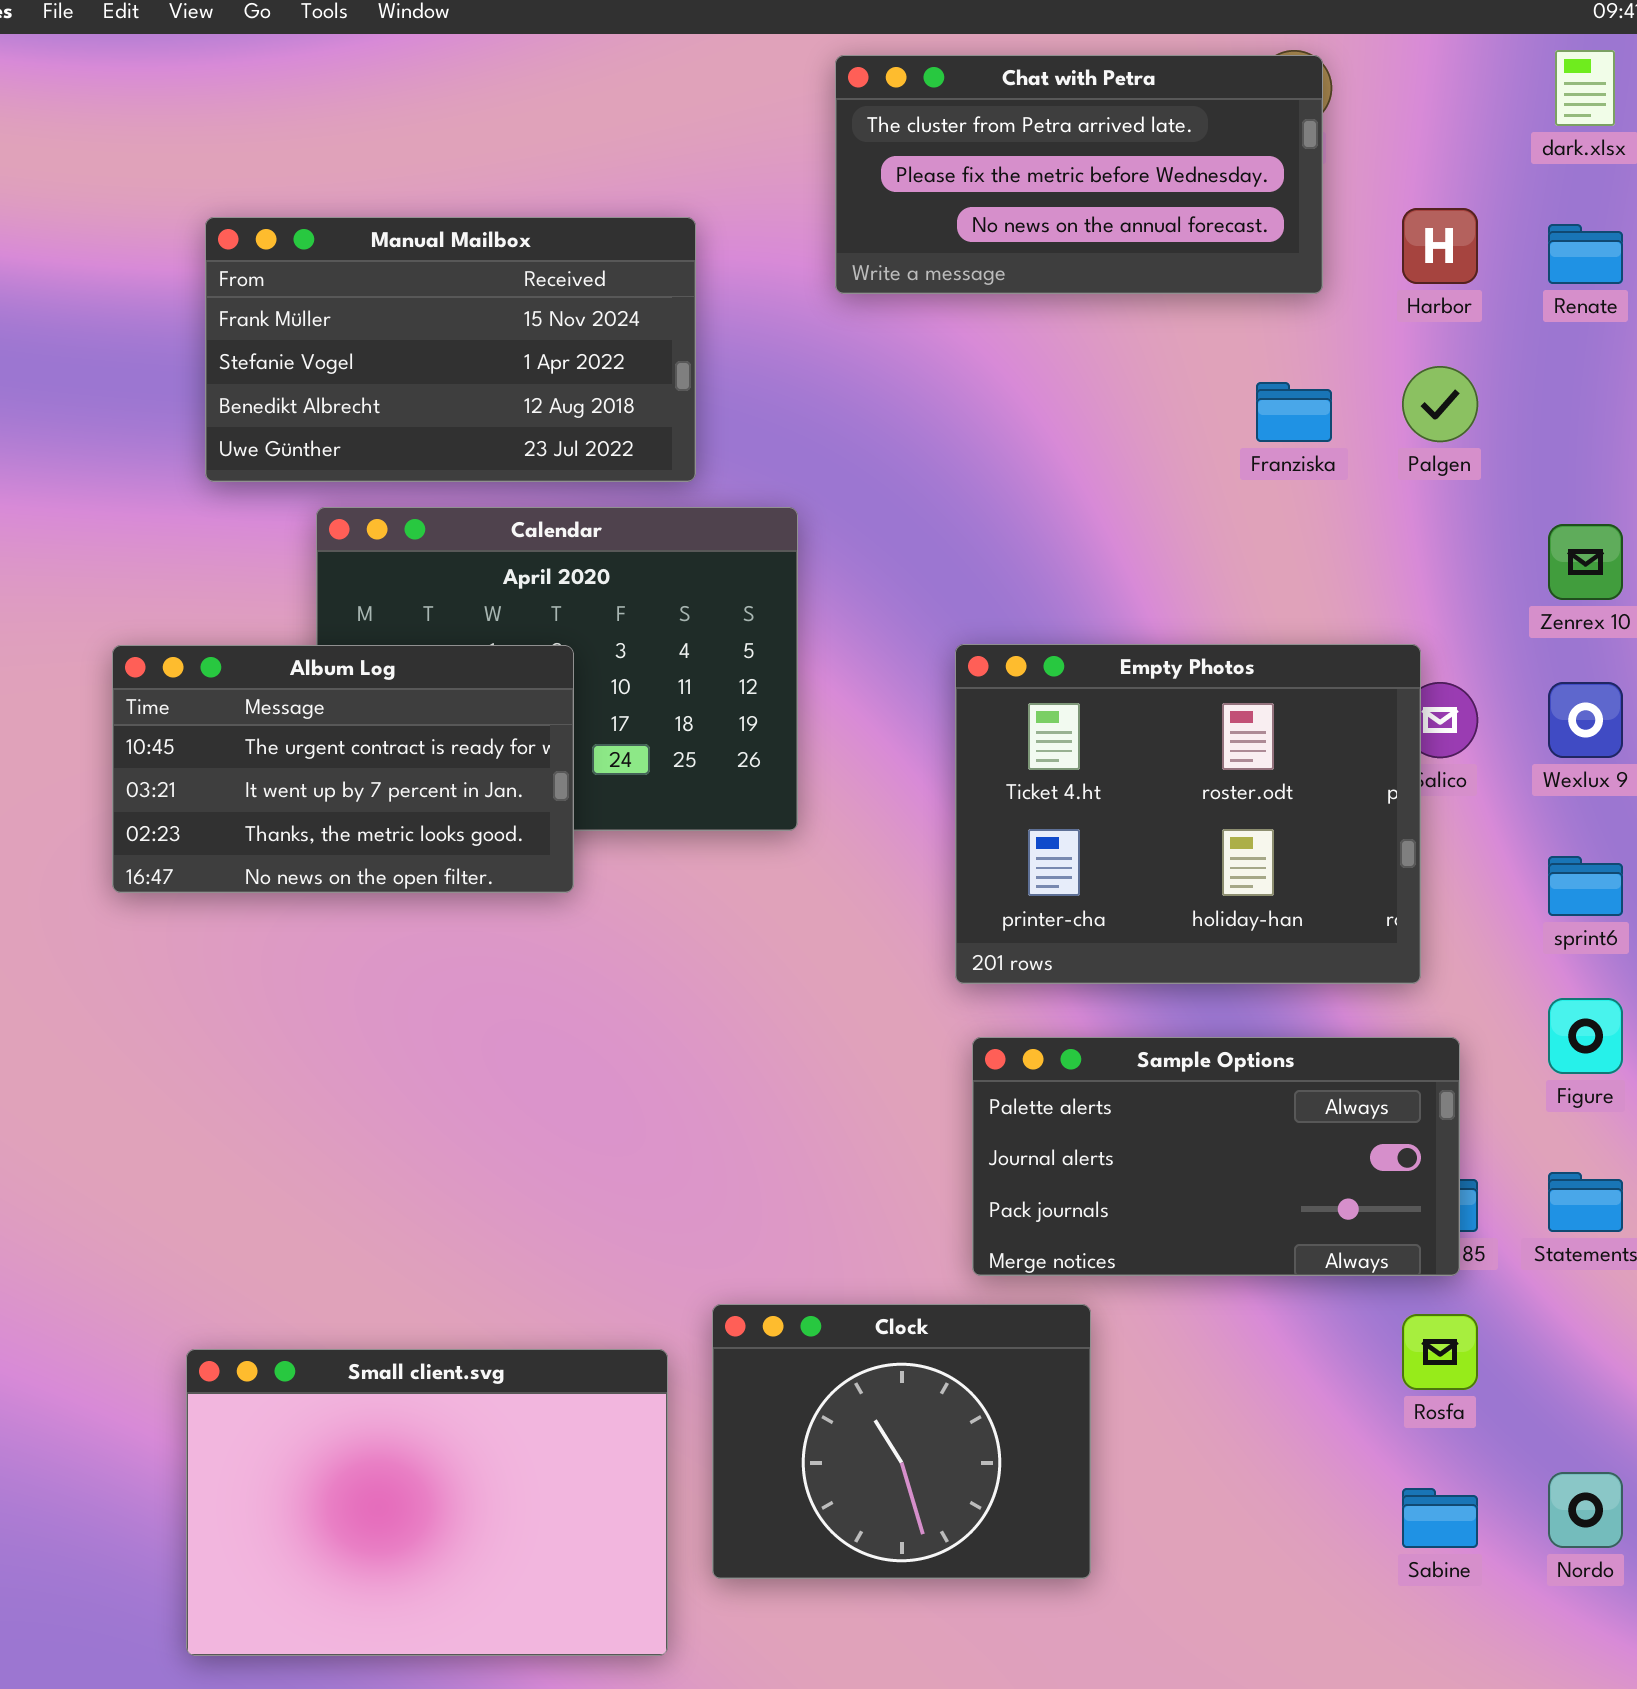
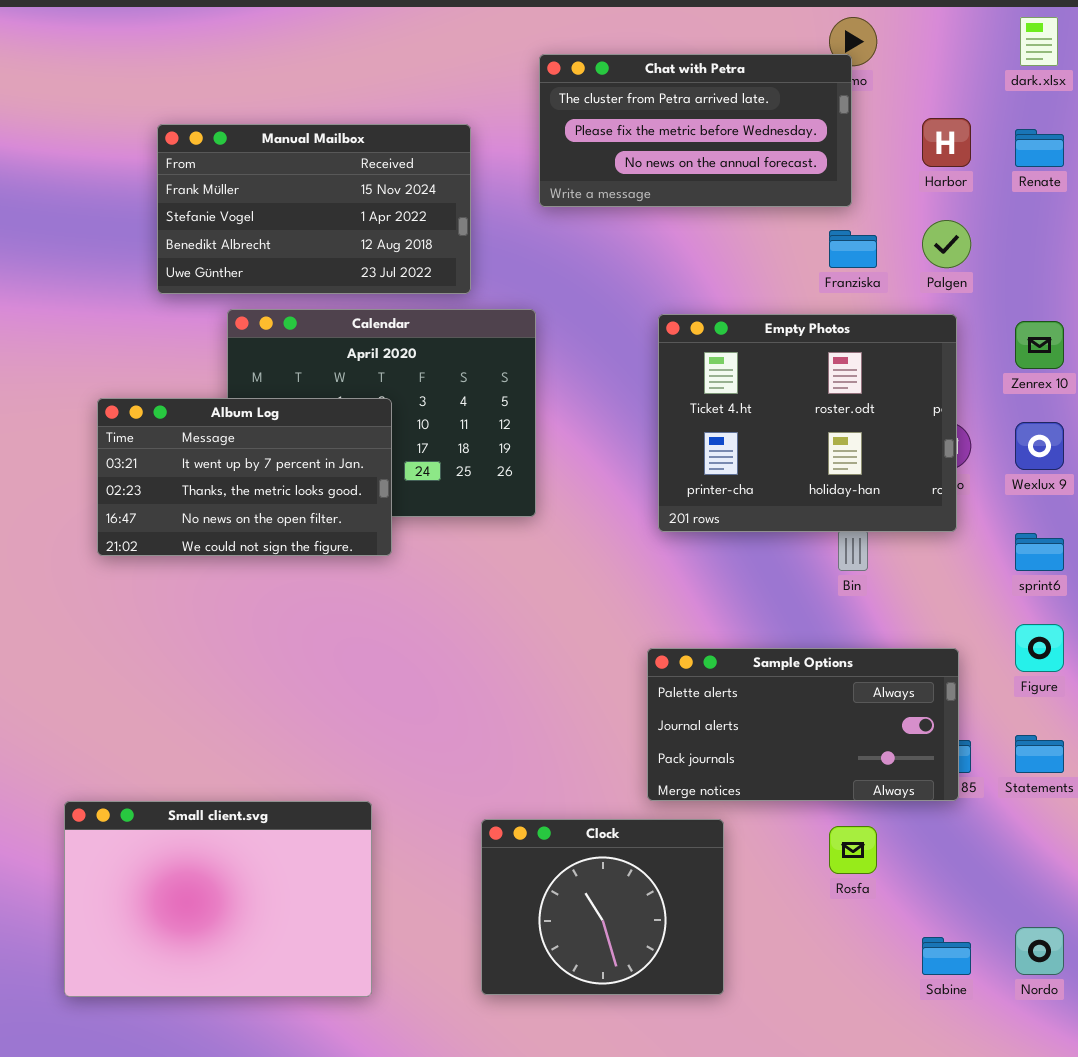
Chat with Petra: [835,55,1323,294] -> [539,54,852,207], moved
Empty Photos: [955,644,1421,984] -> [658,314,957,532], moved
Album Log: [112,645,574,893] -> [97,398,392,556], scrolled down 1 row
Rosfa: [1402,1314,1478,1390] -> [829,826,877,874], moved
Small client.svg: [186,1349,668,1656] -> [64,801,372,997], moved

